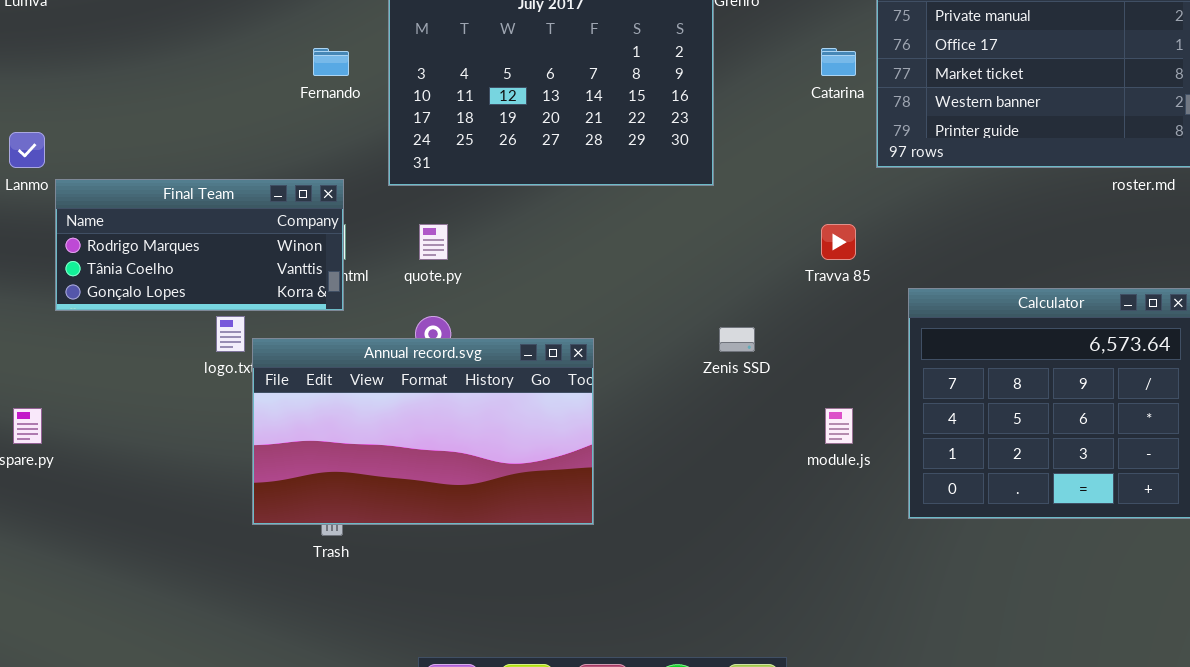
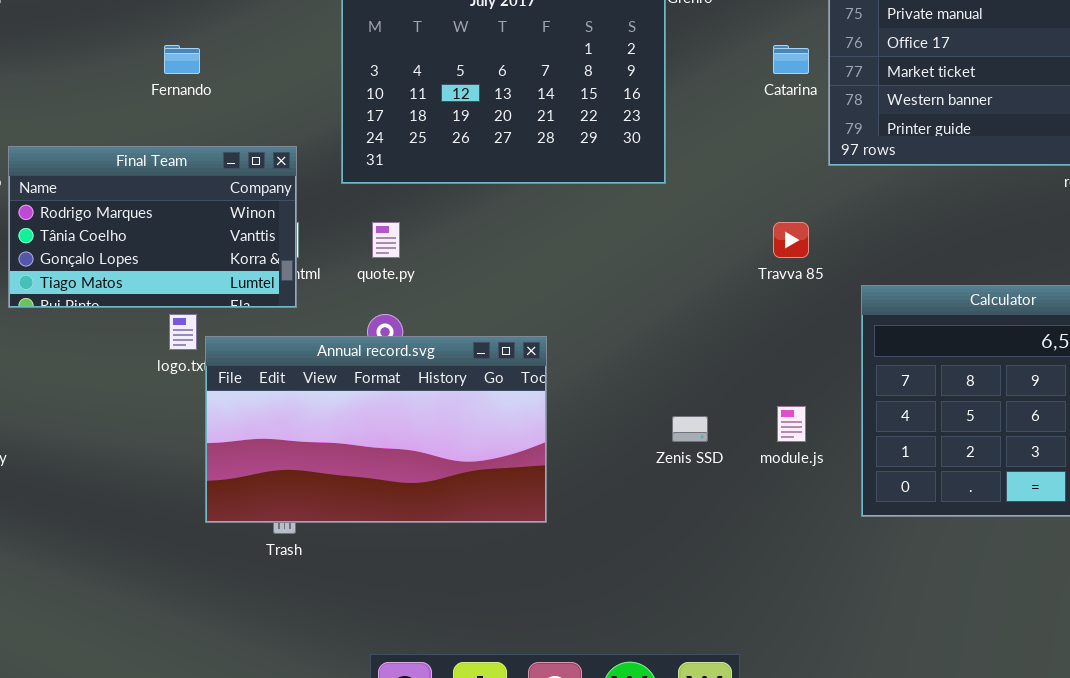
Fernando: [313,48,349,76] -> [164,45,200,74], moved
Final Team: [55,179,344,311] -> [8,146,297,308], resized
Zenis SSD: [719,327,755,352] -> [672,416,708,442], moved

